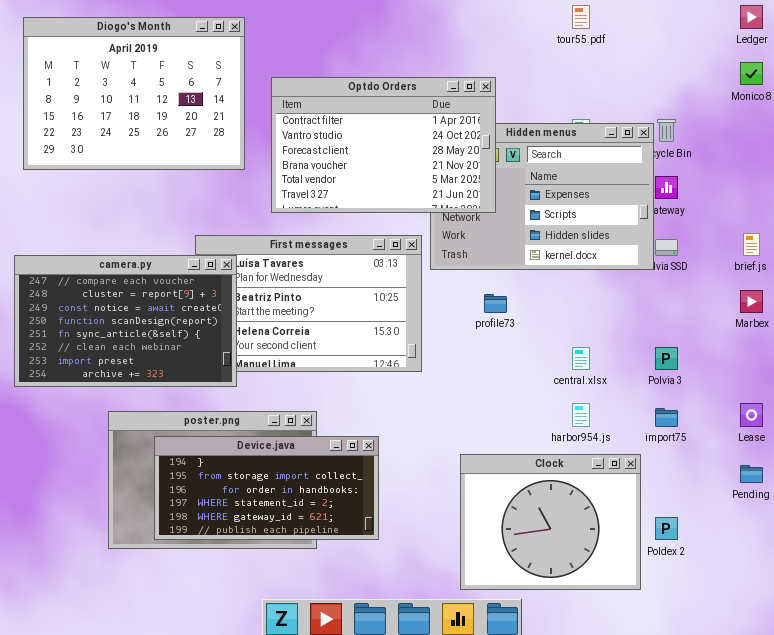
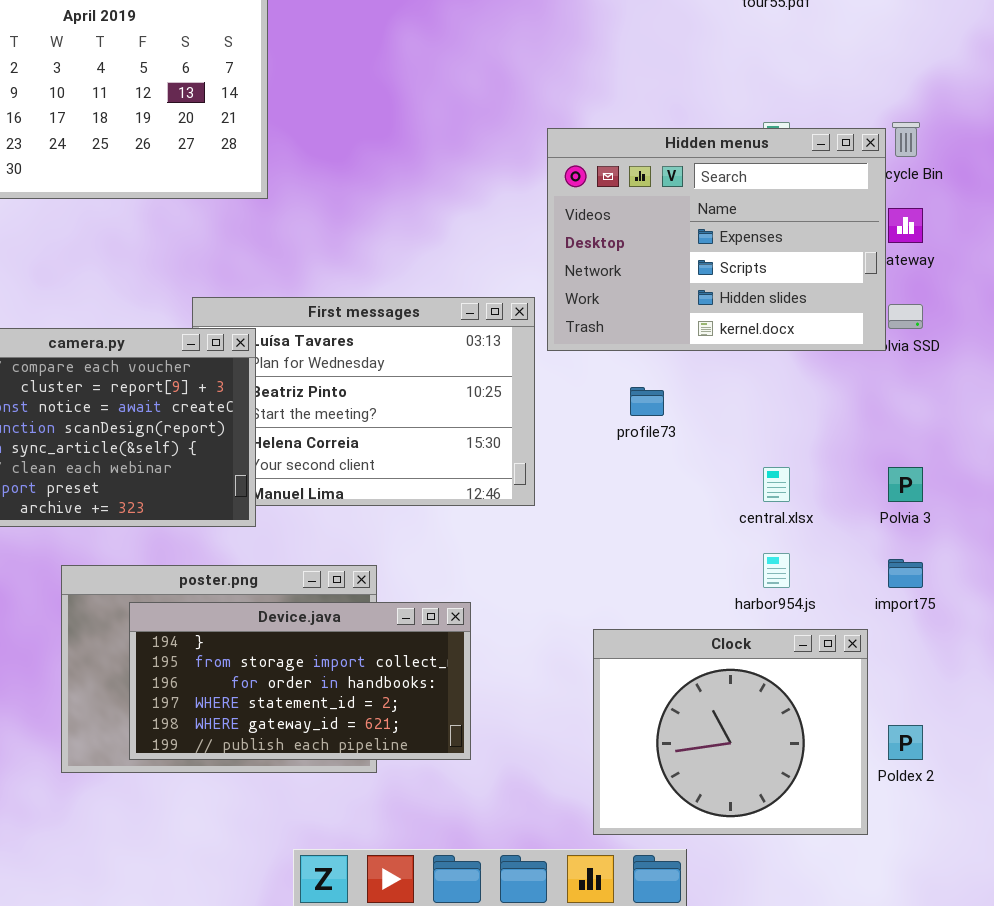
Optdo Orders: [271,77,496,213] -> none, closed

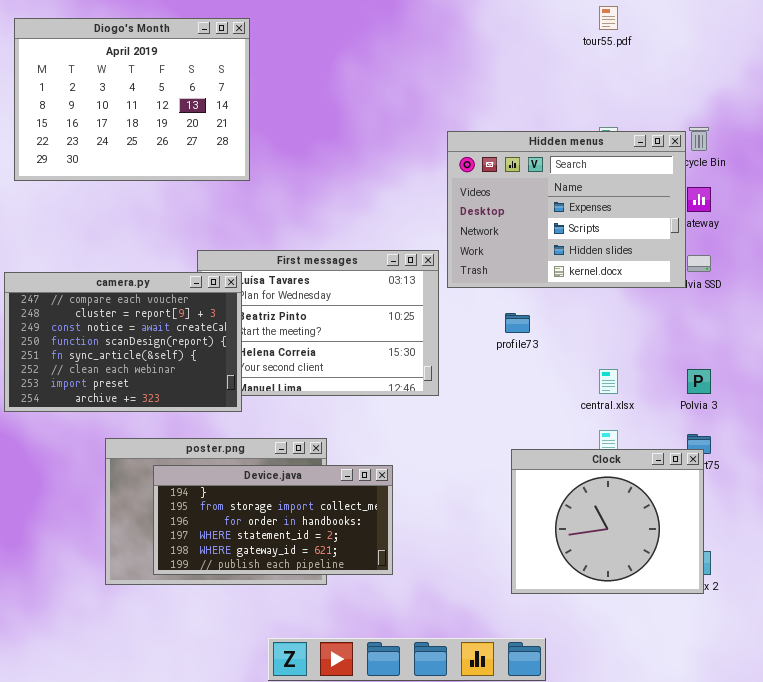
Clock: [593,629,868,835] -> [511,449,704,594], moved

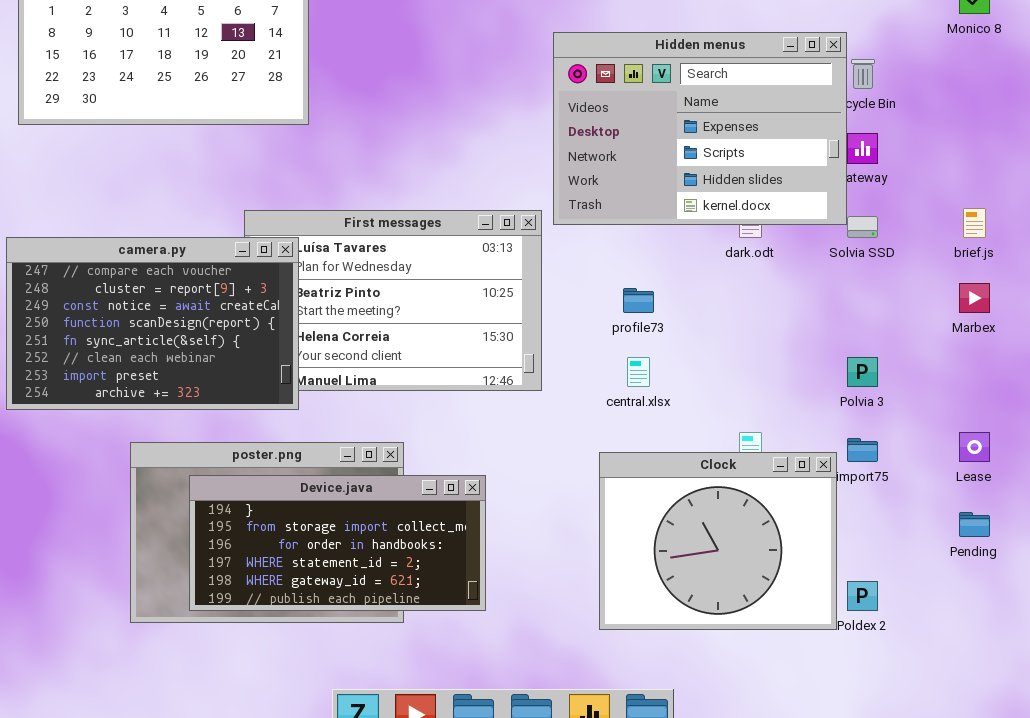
Hidden menus: [447,131,686,288] -> [553,32,847,225], moved
central.xlsx: [599,369,618,394] -> [627,357,650,387], moved
Clock: [511,449,704,594] -> [599,452,837,630], moved

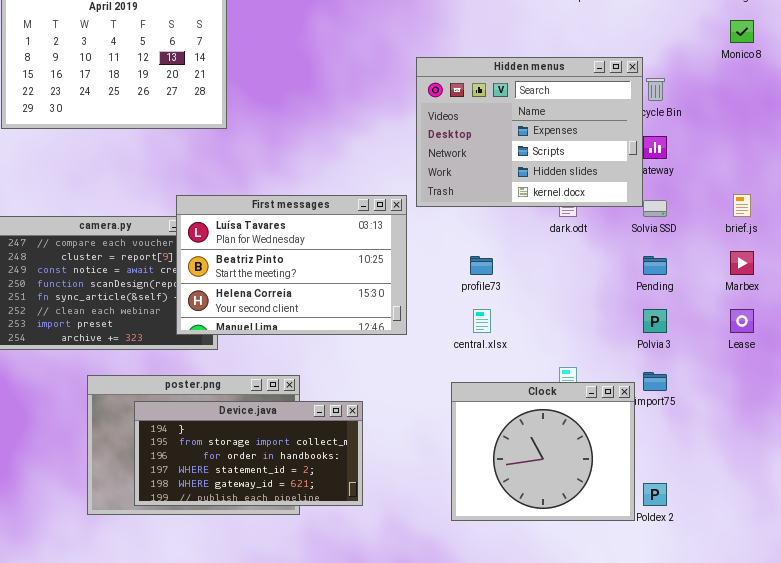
First messages: [244,210,542,391] -> [176,195,407,335], raised
Lease: [959,432,990,462] -> [730,309,754,333], moved
Pending: [959,512,990,537] -> [643,256,667,275], moved

